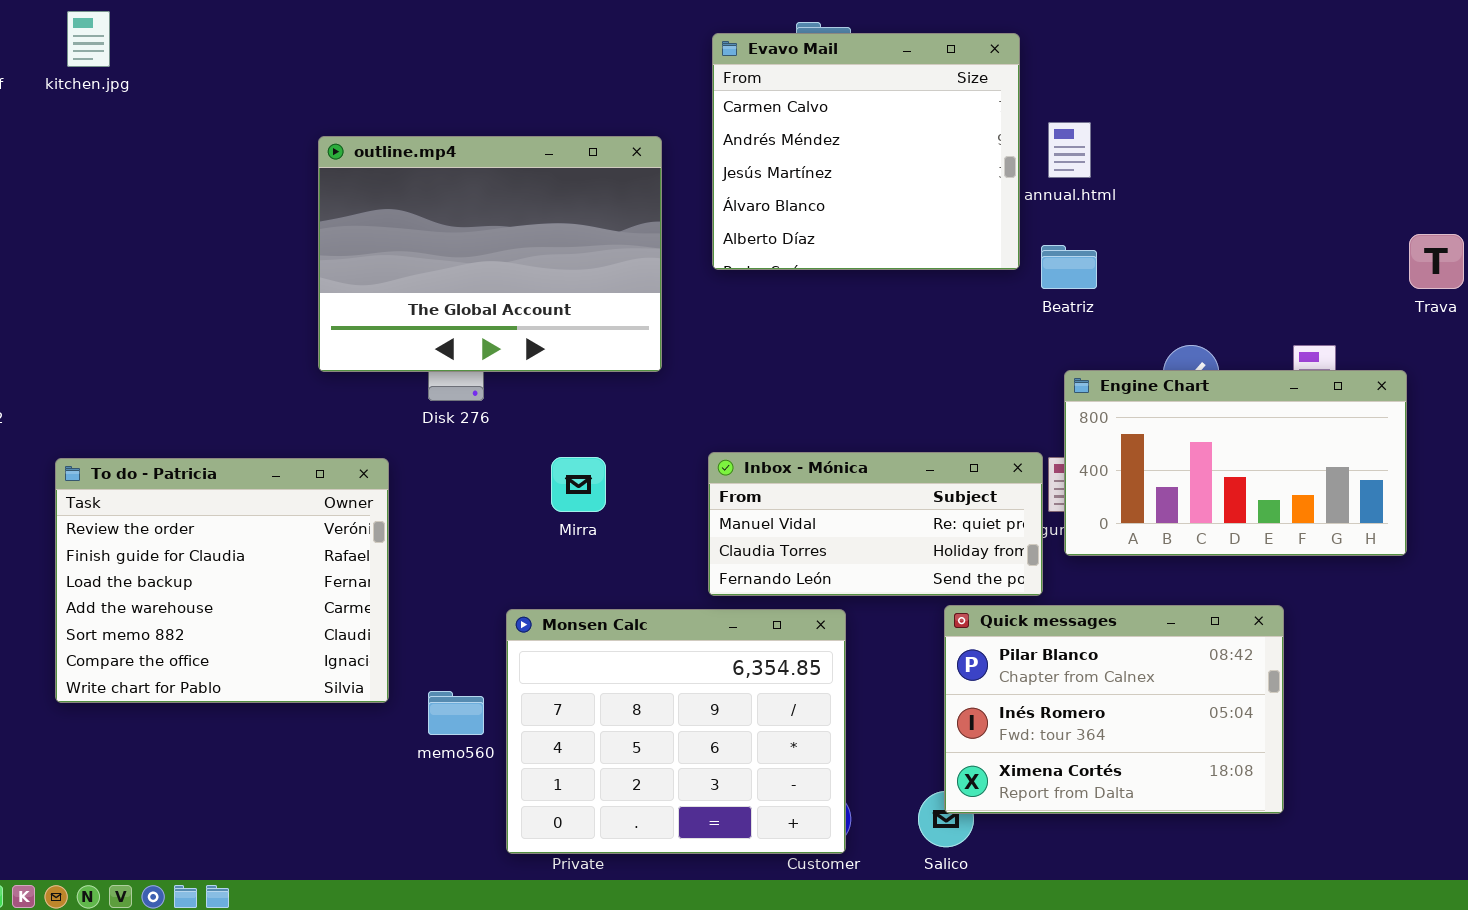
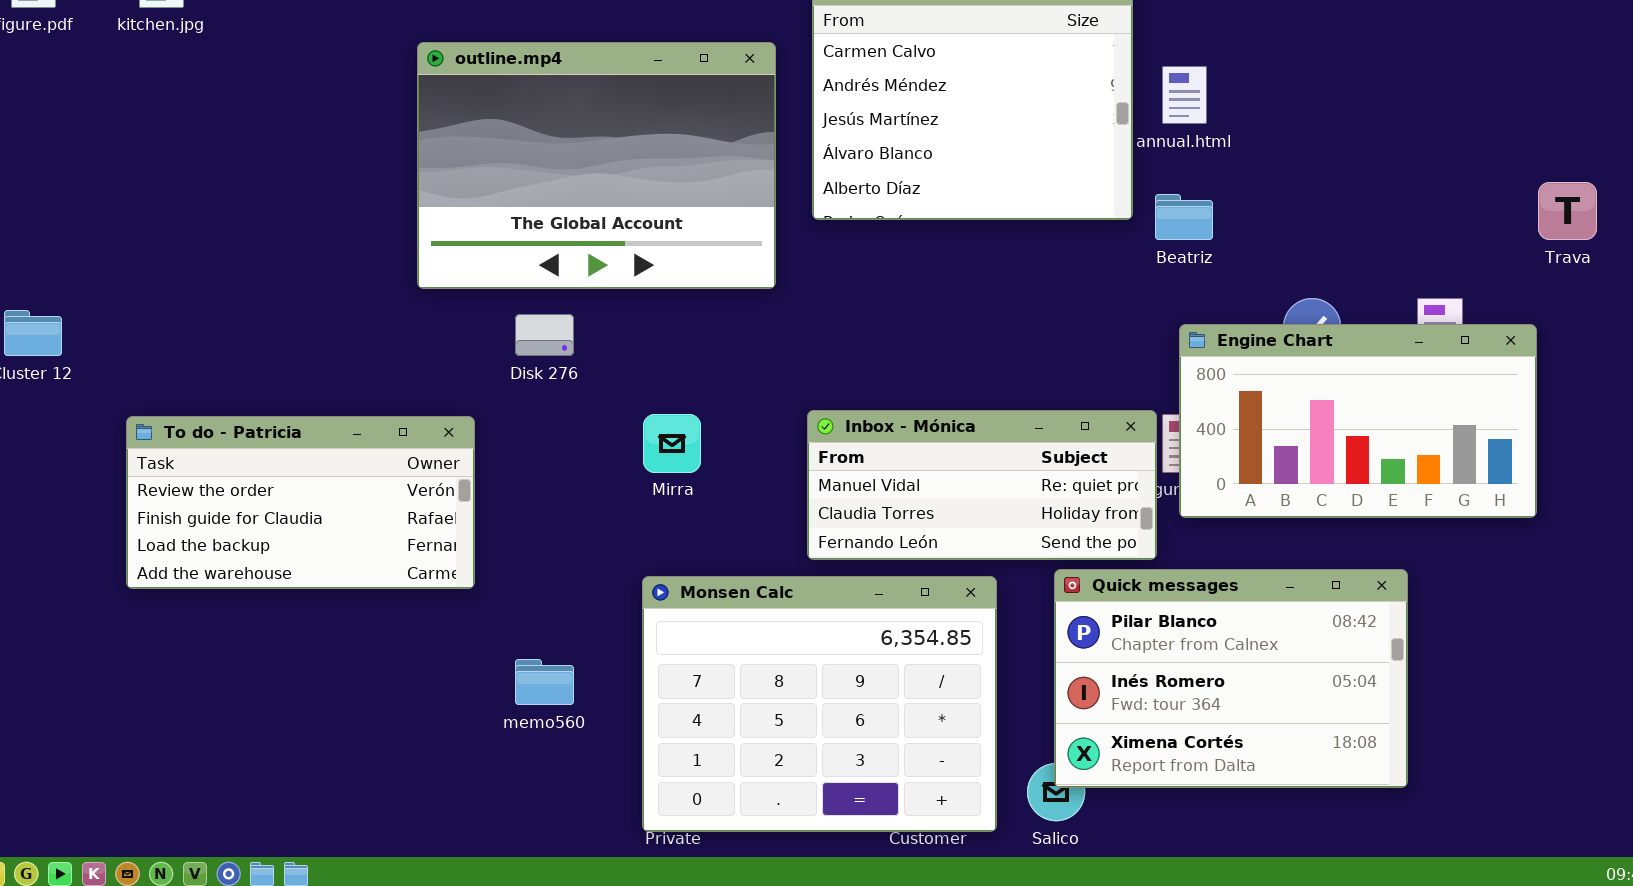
outline.mp4: [318,136,662,372] -> [417,42,776,289], moved
To do - Patricia: [55,458,389,703] -> [126,416,475,589], resized
Monsen Calc: [506,609,846,854] -> [642,576,997,832], moved

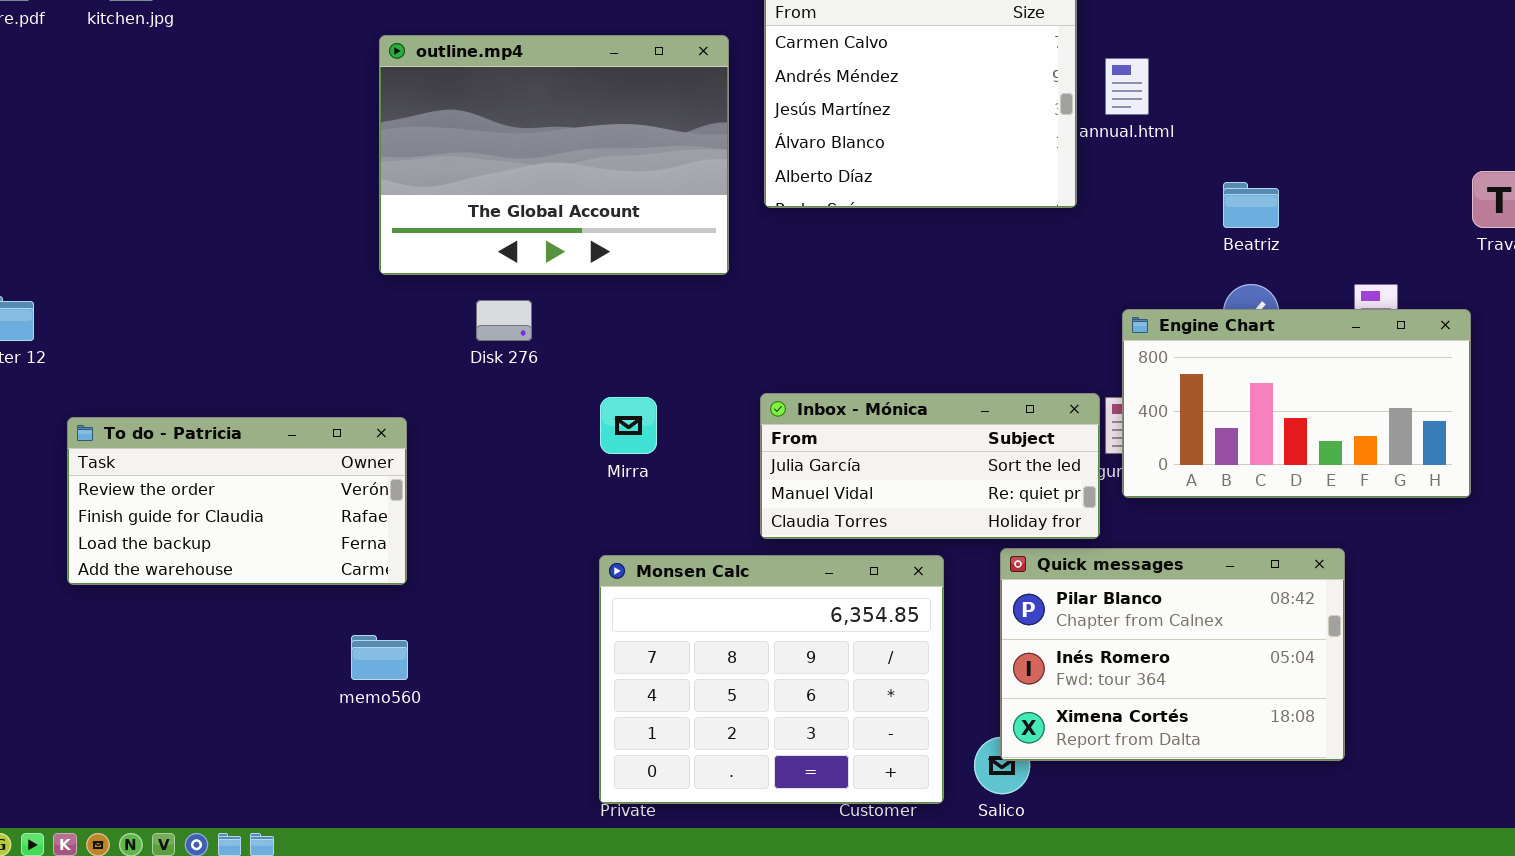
Beatriz: [1155,194,1213,240] -> [1223,182,1279,228], moved
Inbox - Mónica: [807,410,1157,560] -> [760,393,1100,539], scrolled up 1 row
To do - Patricia: [126,416,475,589] -> [67,417,407,585], moved
memo560: [515,659,574,705] -> [351,635,408,680], moved

